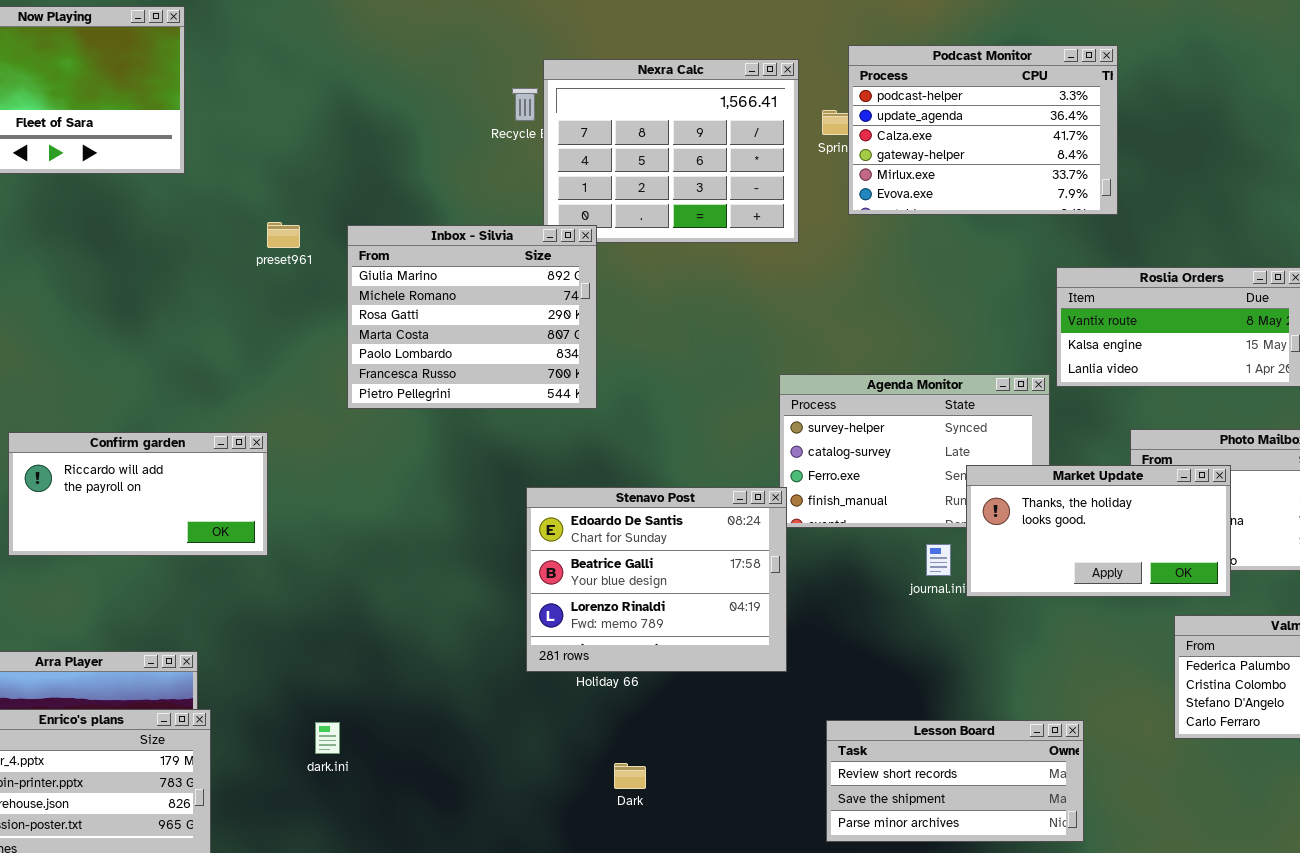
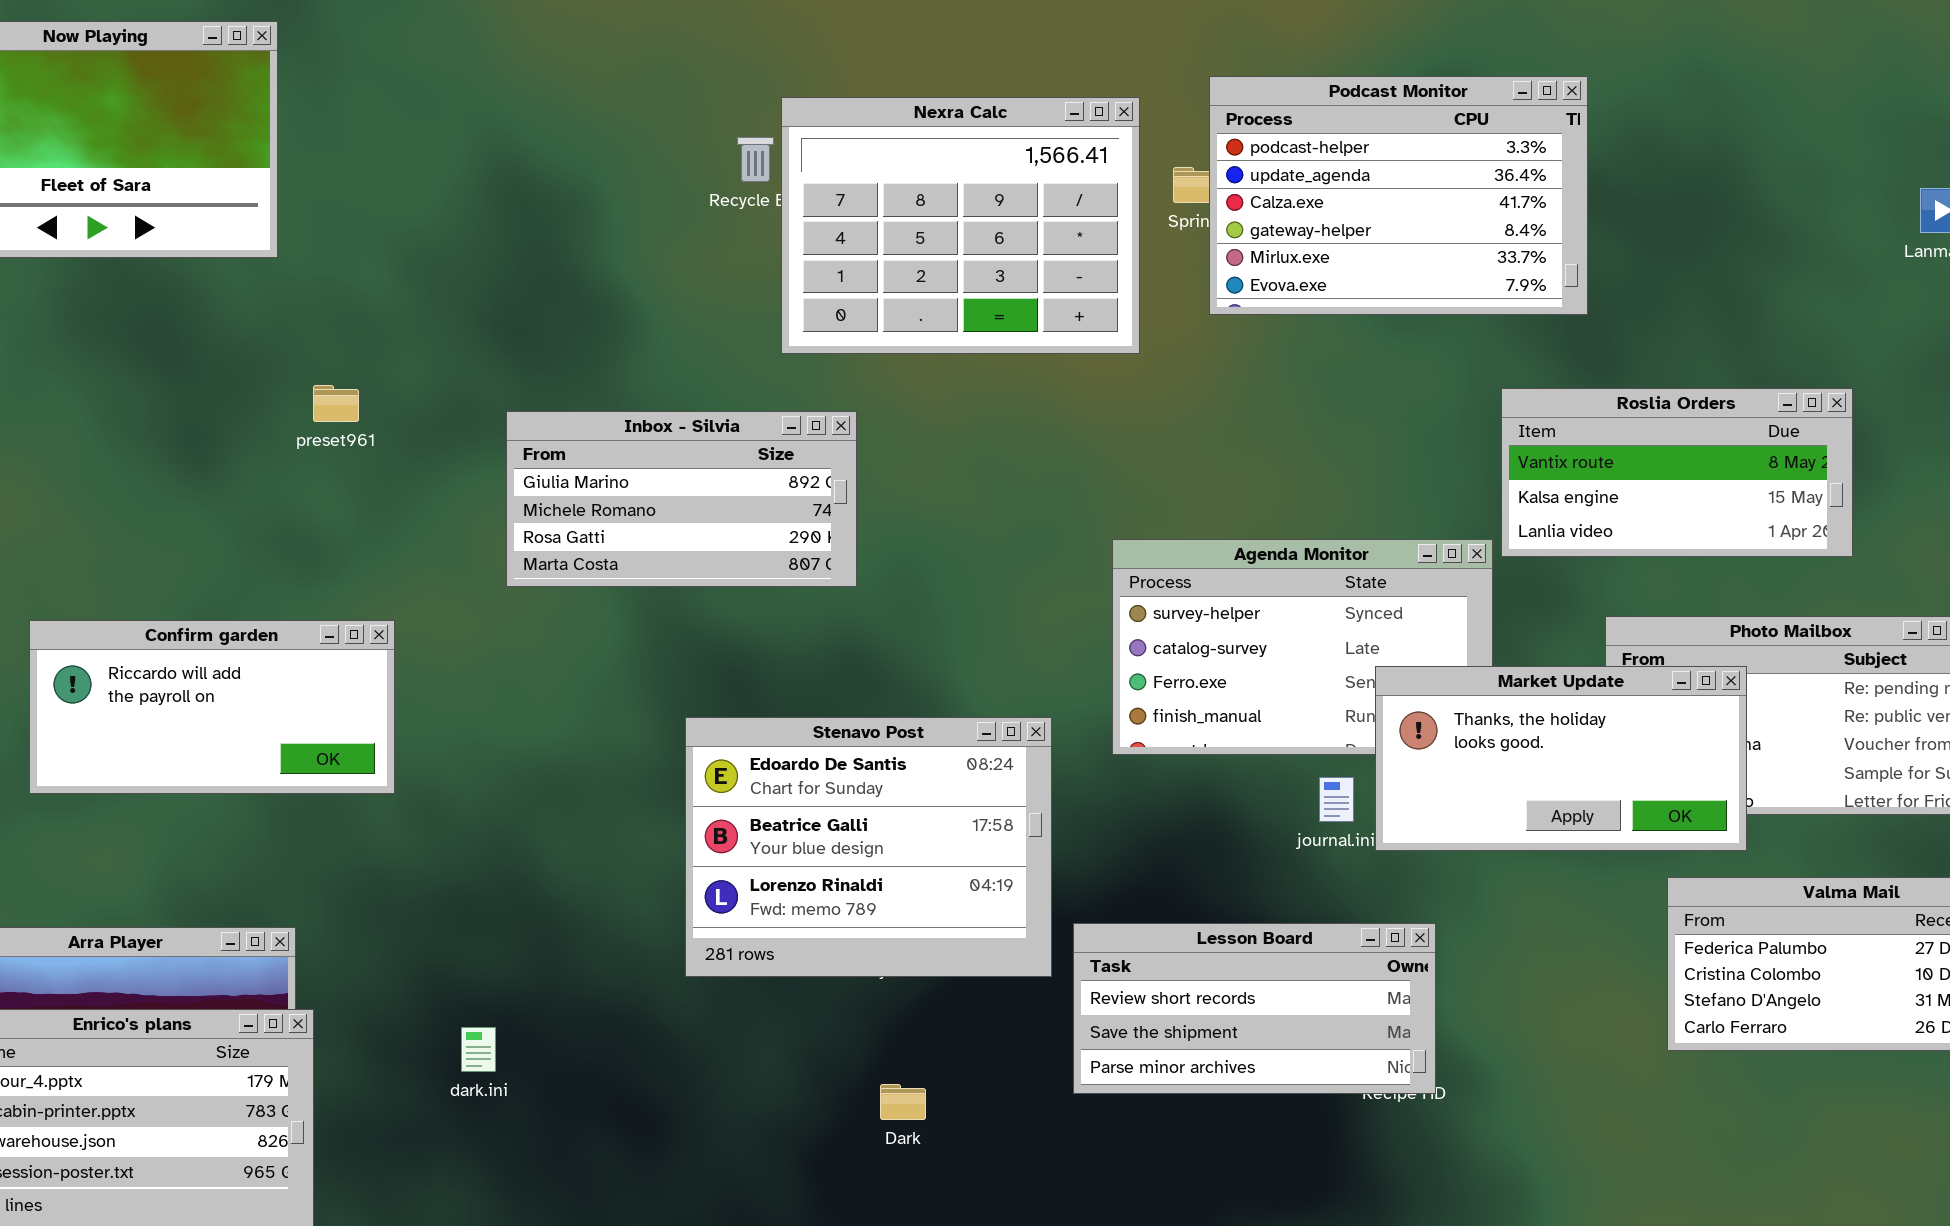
preset961: [267,222,300,248] -> [313,385,359,422], moved
Inbox - Silvia: [347,225,597,409] -> [506,411,857,587], resized
Stenavo Post: [526,487,787,672] -> [685,717,1052,977], moved
Lesson Board: [826,720,1084,842] -> [1073,923,1436,1094], moved

